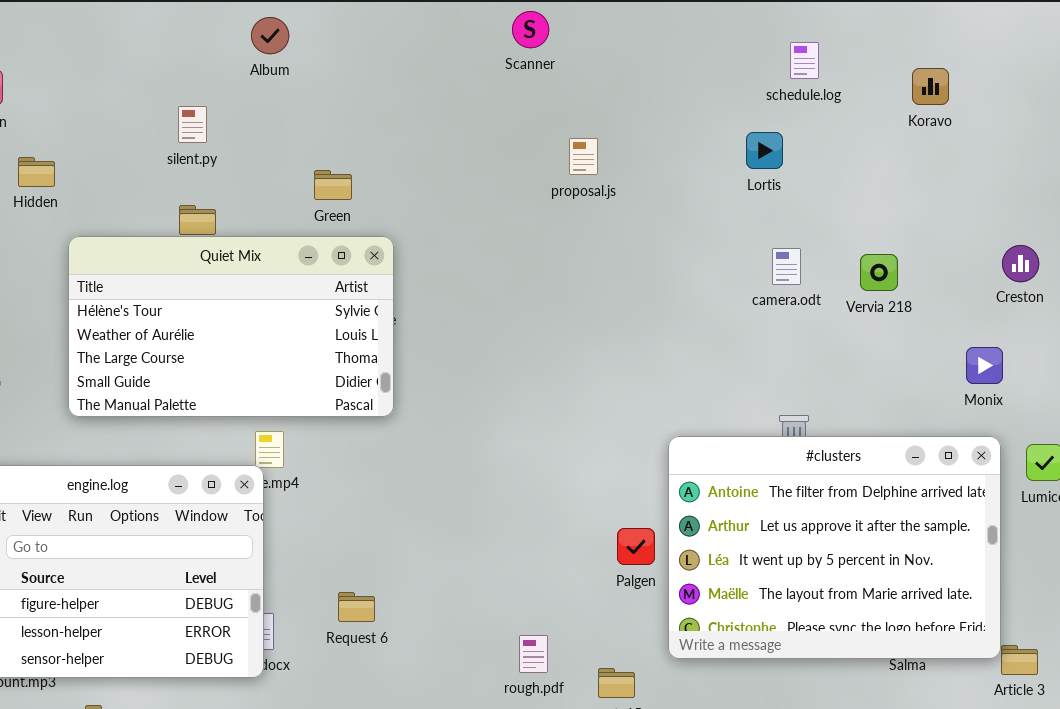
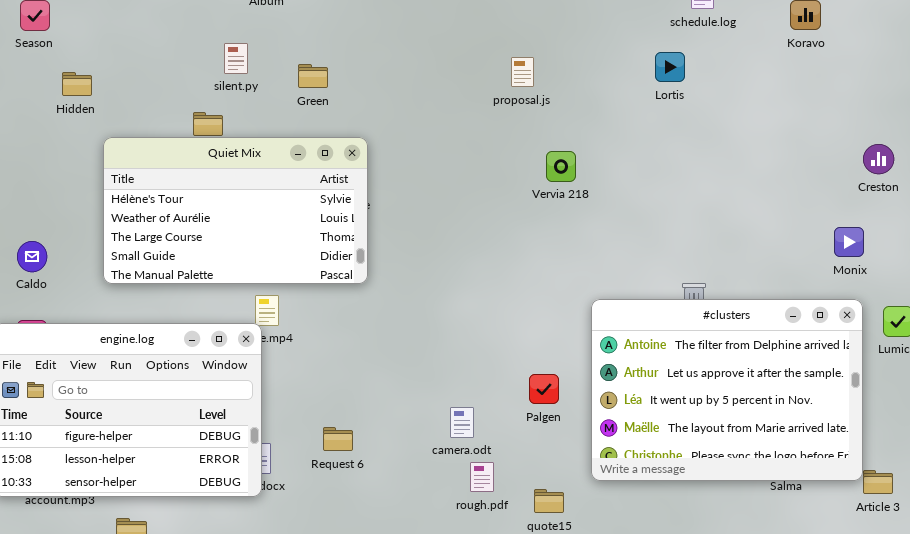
silent.py: [178,106,207,143] -> [224,43,248,74], moved
Green: [314,170,352,200] -> [298,64,328,88], moved
camera.odt: [772,248,801,285] -> [450,407,474,438], moved
Vervia 218: [860,254,898,291] -> [546,151,576,182], moved
Palgen: [617,528,655,565] -> [529,374,559,404], moved

